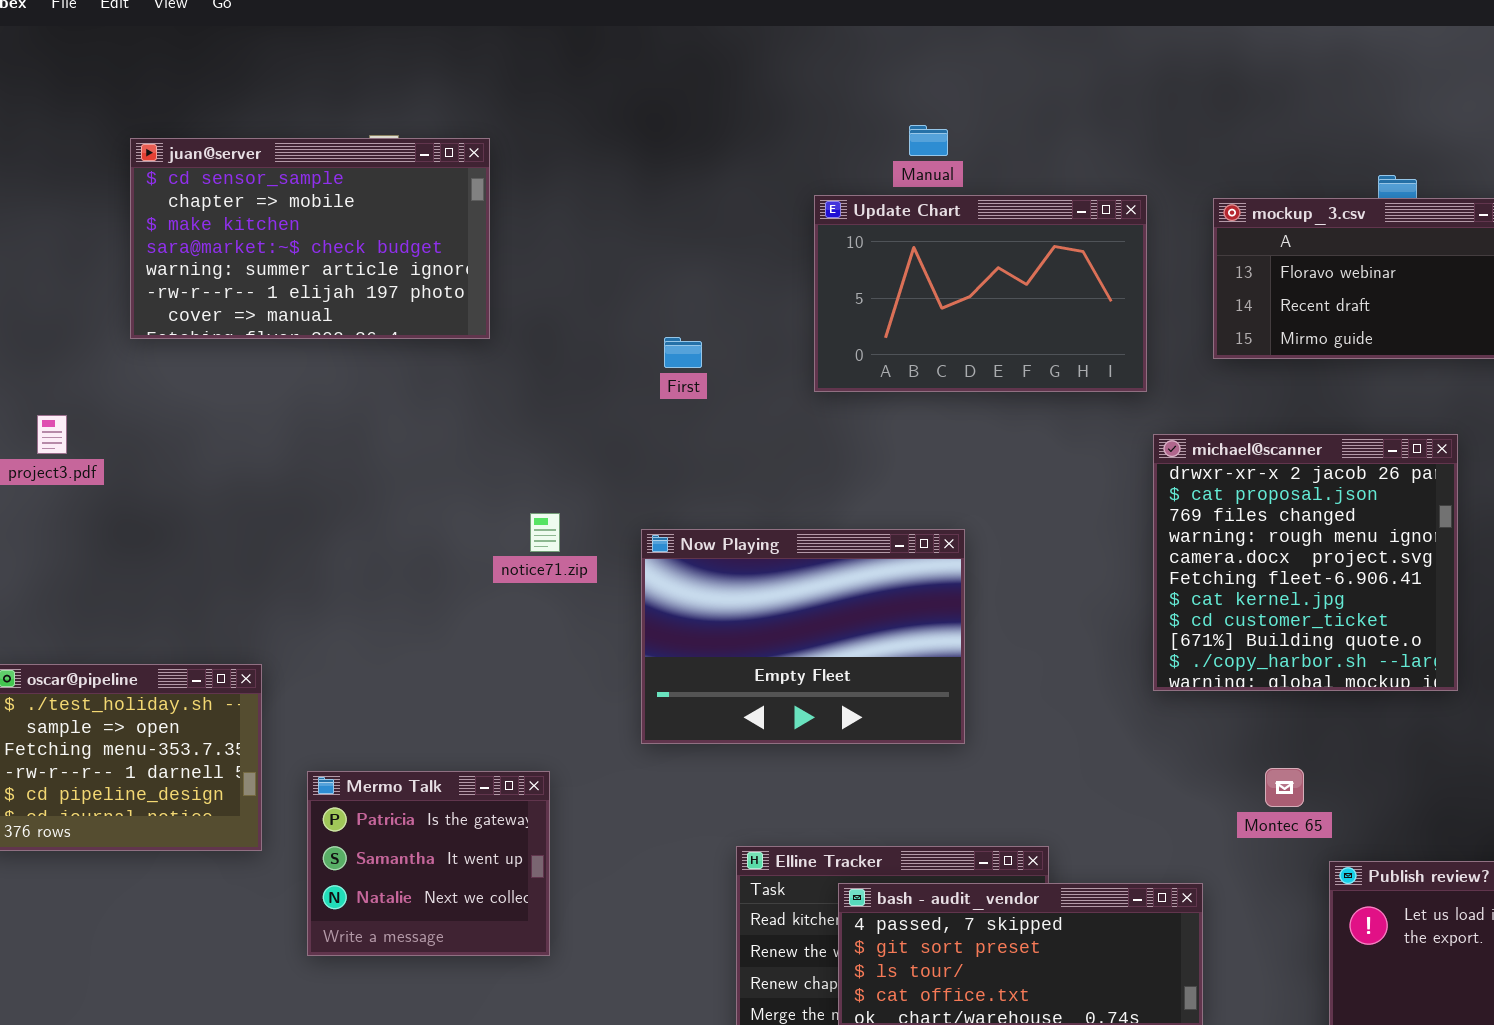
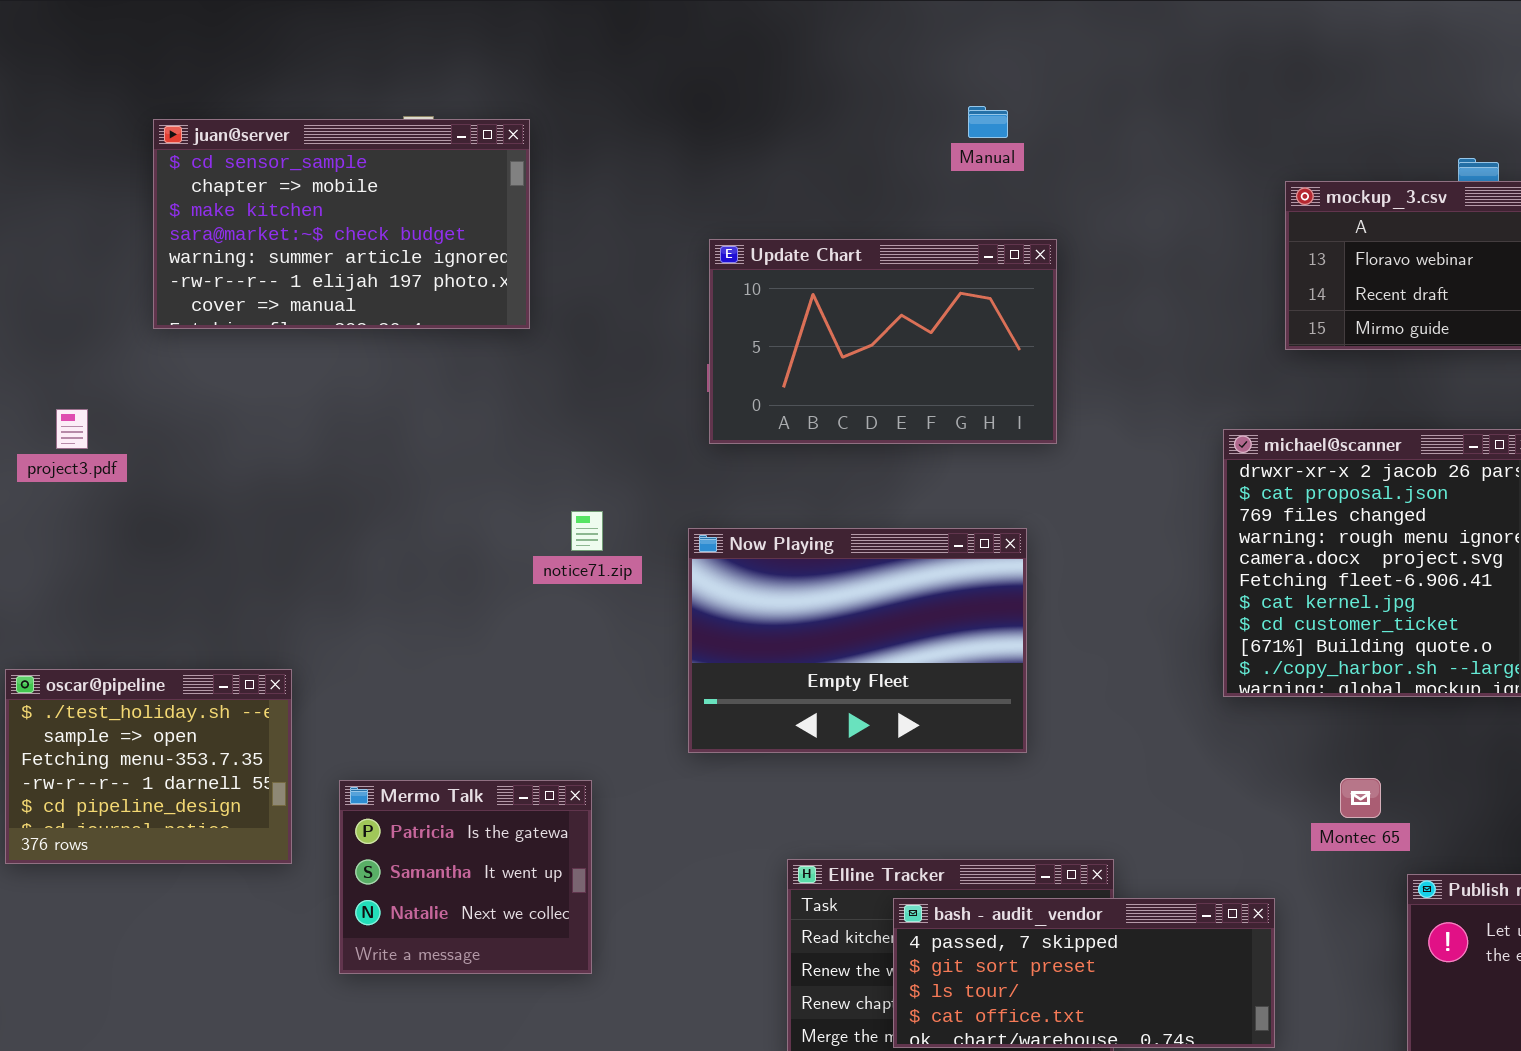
Update Chart: [814,195,1147,392] -> [709,239,1057,444], moved

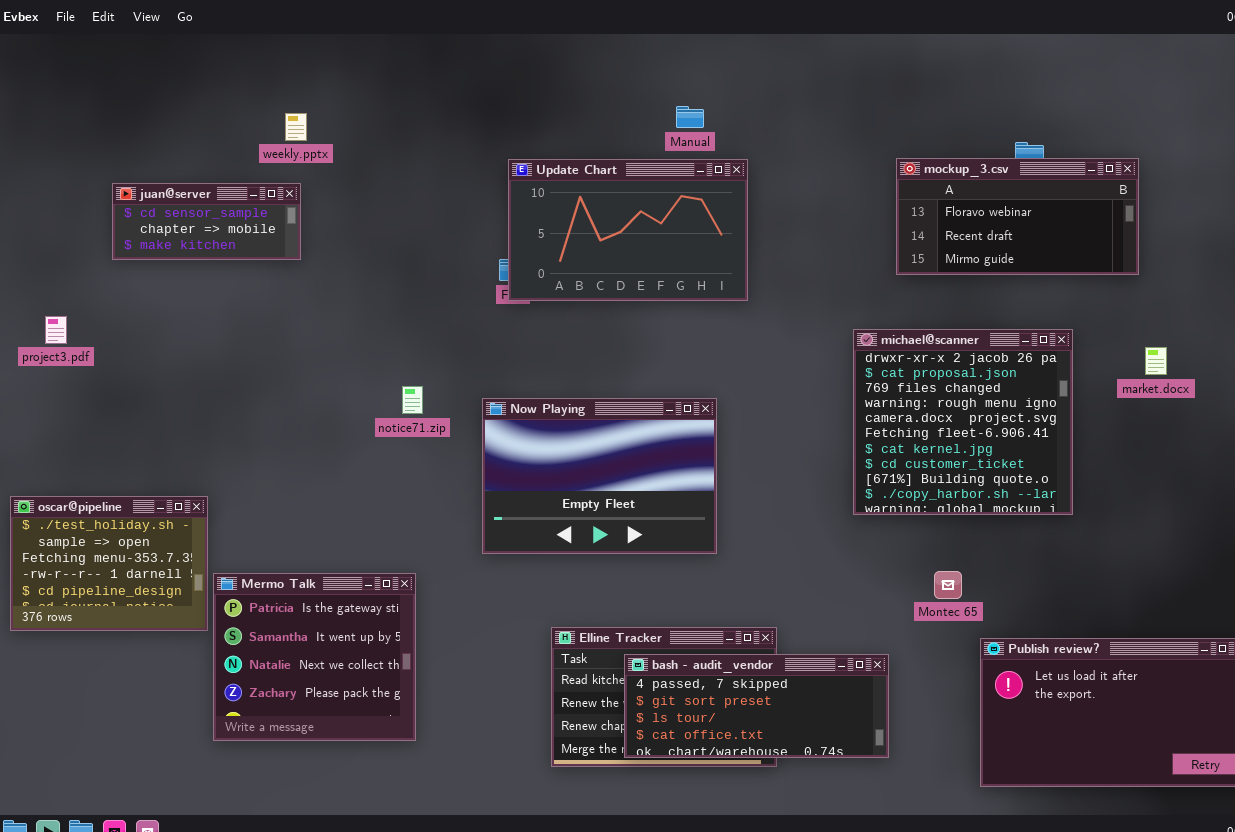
juan@server: [153,119,530,329] -> [112,183,301,260], resized
Update Chart: [709,239,1057,444] -> [508,159,748,301], moved
Mermo Talk: [339,780,592,974] -> [213,573,416,741], resized

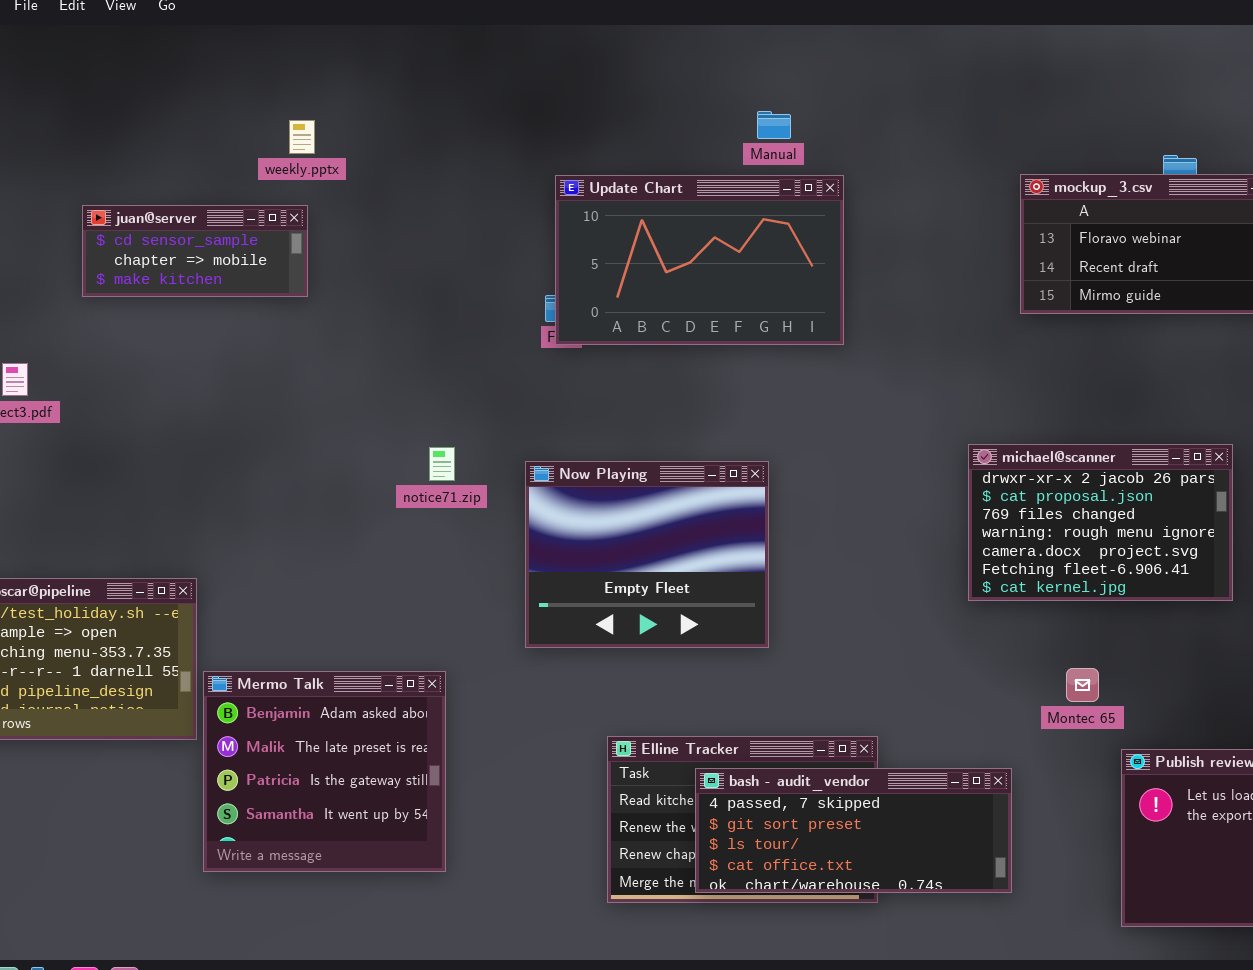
michael@scanner: [853,329,1073,515] -> [968,444,1233,601], resized
Now Playing: [482,398,717,554] -> [525,461,769,648], resized
Mermo Talk: [213,573,416,741] -> [203,671,446,872], scrolled up 2 rows

